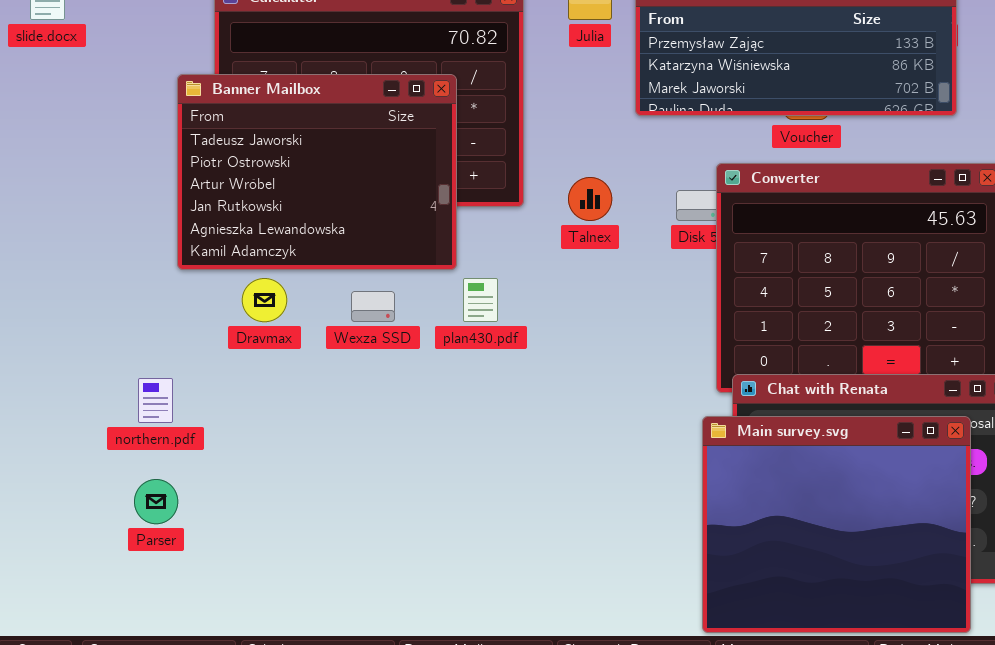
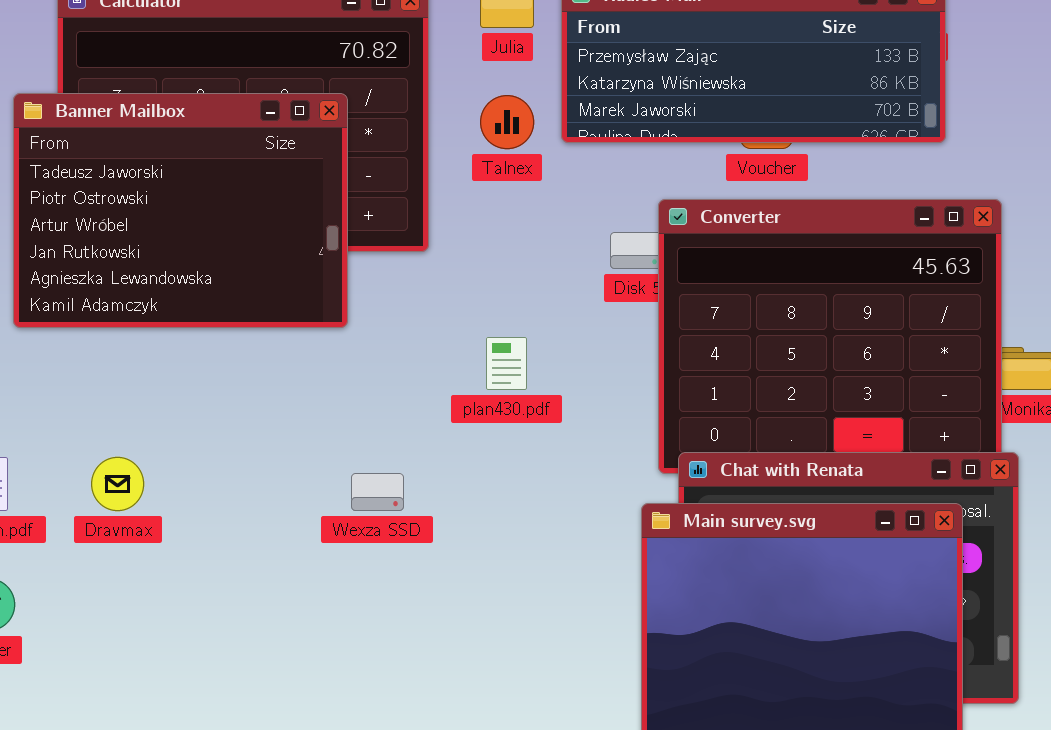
Talnex: [568,177,612,221] -> [480,95,534,149], moved
Dravmax: [242,278,287,322] -> [91,457,144,511], moved
plan430.pdf: [463,278,498,322] -> [486,337,527,390], moved
Wexza SSD: [351,291,395,322] -> [351,473,404,511], moved

